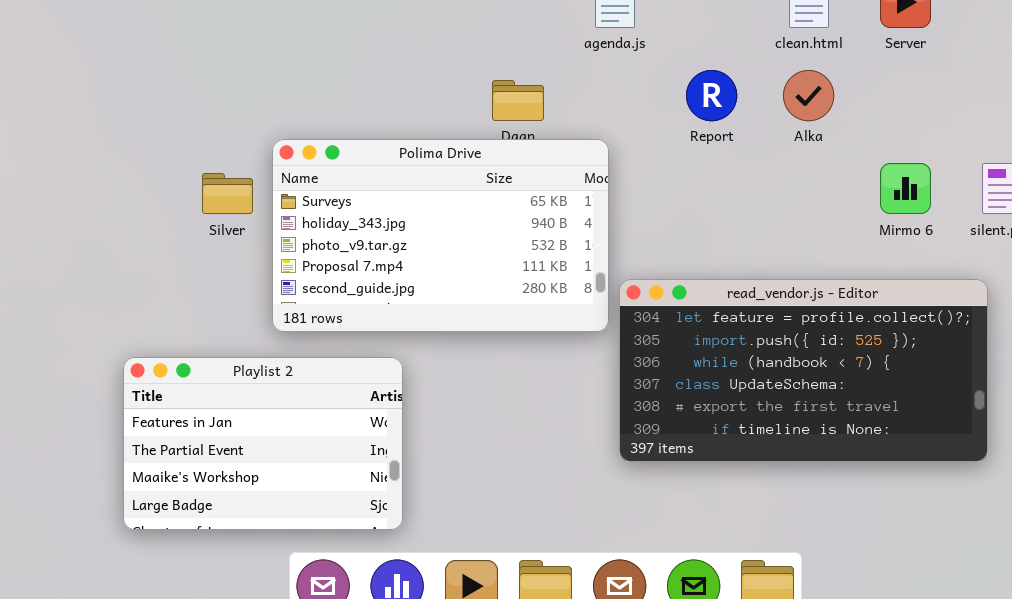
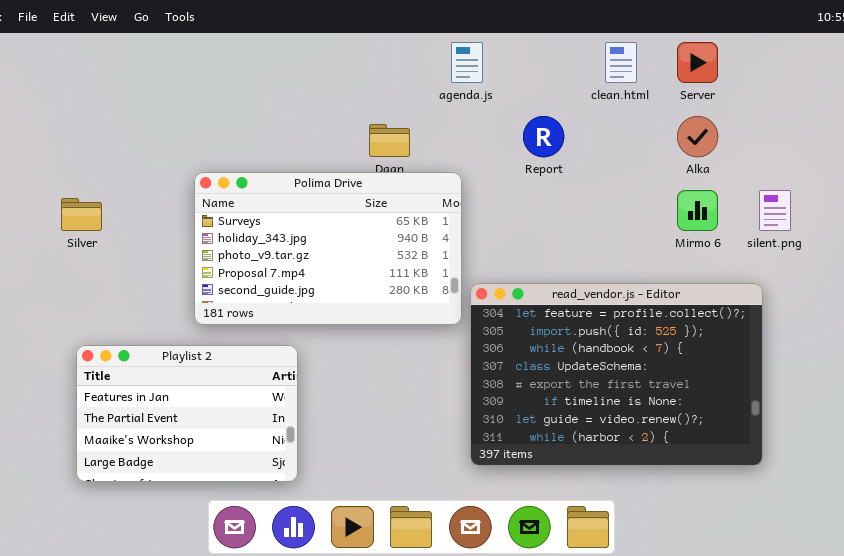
Alka: [783,70,834,121] -> [677,116,718,157], moved
Silver: [202,173,253,214] -> [61,198,102,231], moved
read_vendor.js - Editor: [619,279,988,462] -> [470,283,763,466], resized

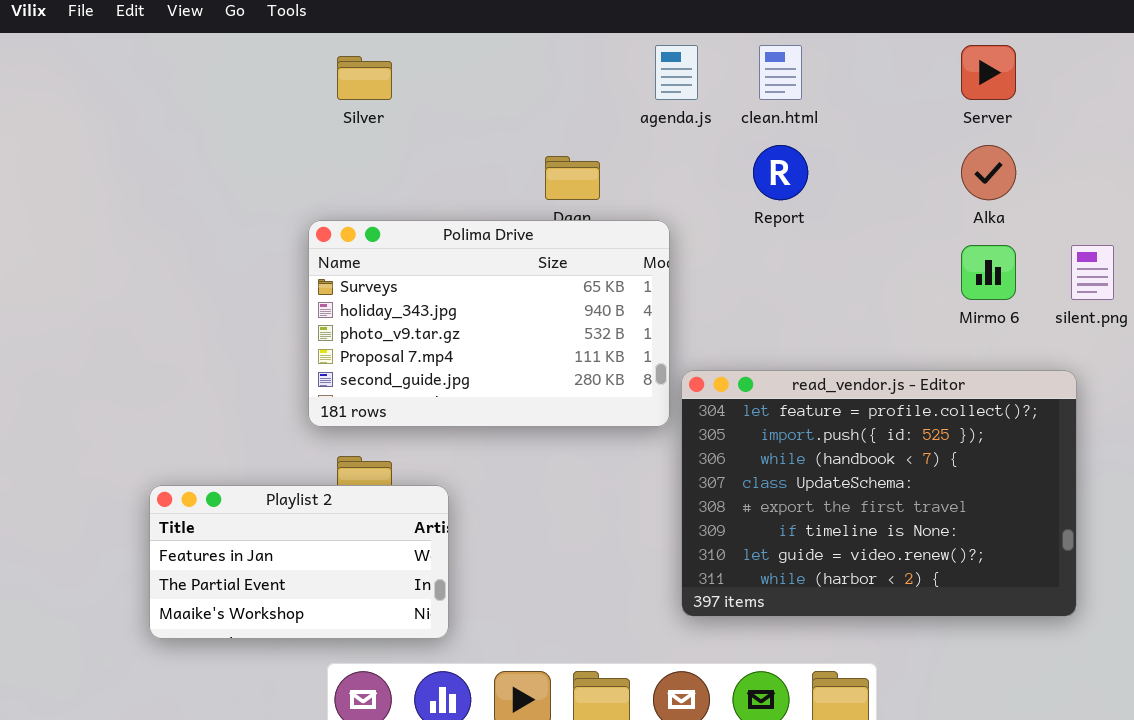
clean.html: [605,42,637,83] -> [759,45,802,100], moved
Silver: [61,198,102,231] -> [337,56,392,100], moved
Playlist 2: [76,345,298,482] -> [149,485,449,639], resized

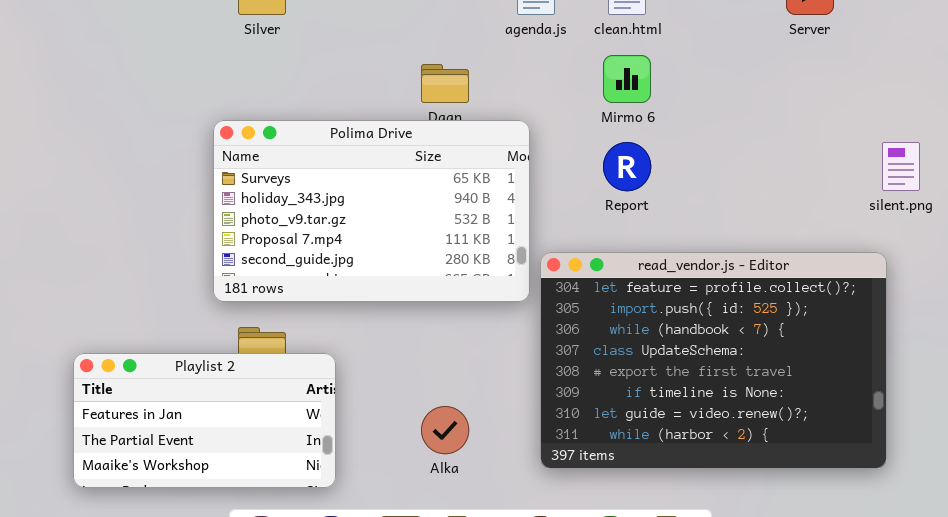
Report: [753,145,808,200] -> [603,142,651,191], moved
Alka: [961,145,1016,200] -> [421,406,469,454], moved
Mirmo 6: [961,245,1016,300] -> [603,55,651,103], moved

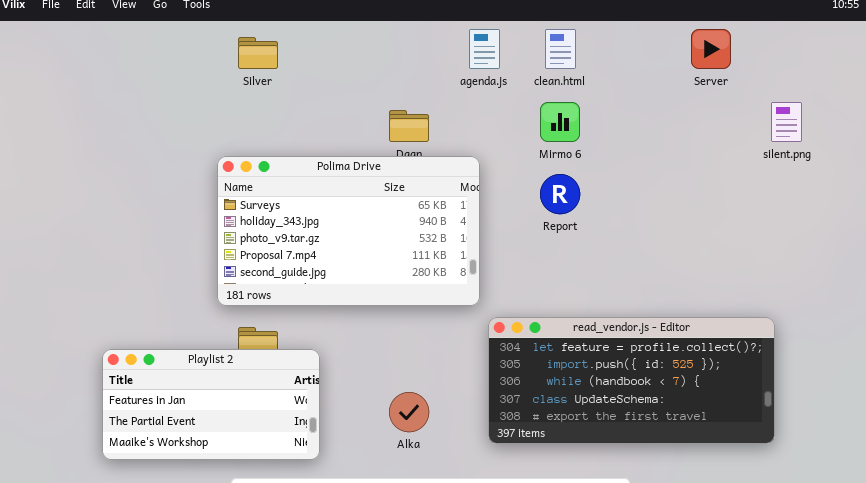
silent.png: [882,142,920,191] -> [771,102,802,142], moved
read_vendor.js - Editor: [540,252,887,469] -> [488,317,775,444], resized

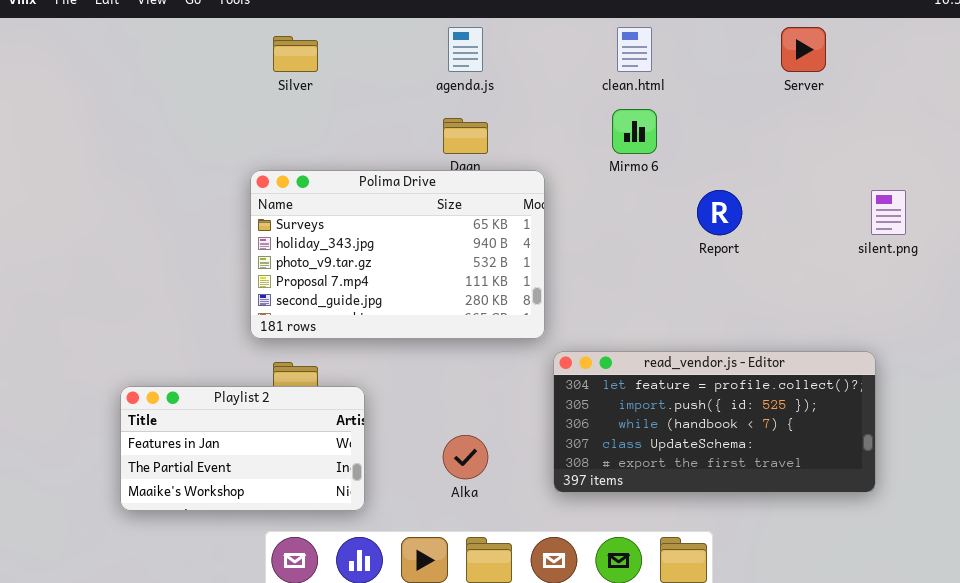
agenda.js: [469,29,500,69] -> [448,27,483,72], moved
silent.png: [771,102,802,142] -> [871,190,906,235], moved
Report: [540,174,580,214] -> [697,190,742,235], moved

